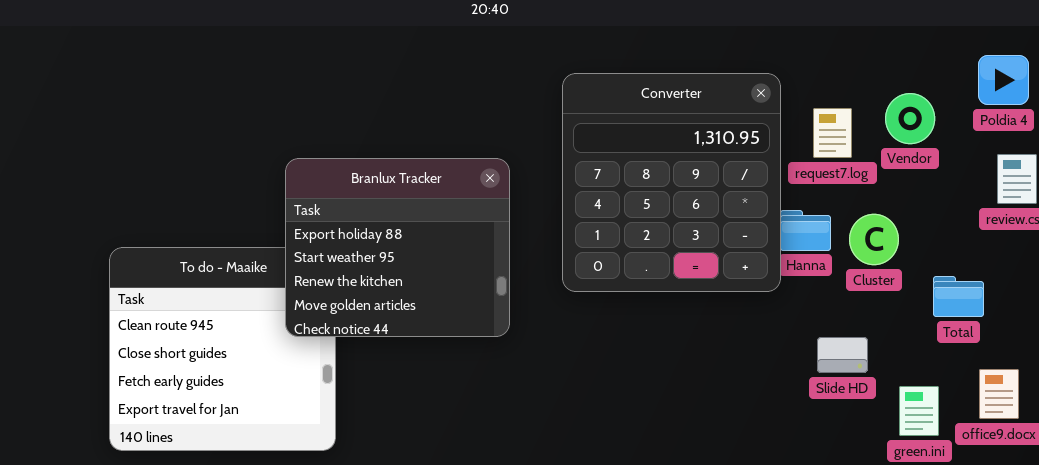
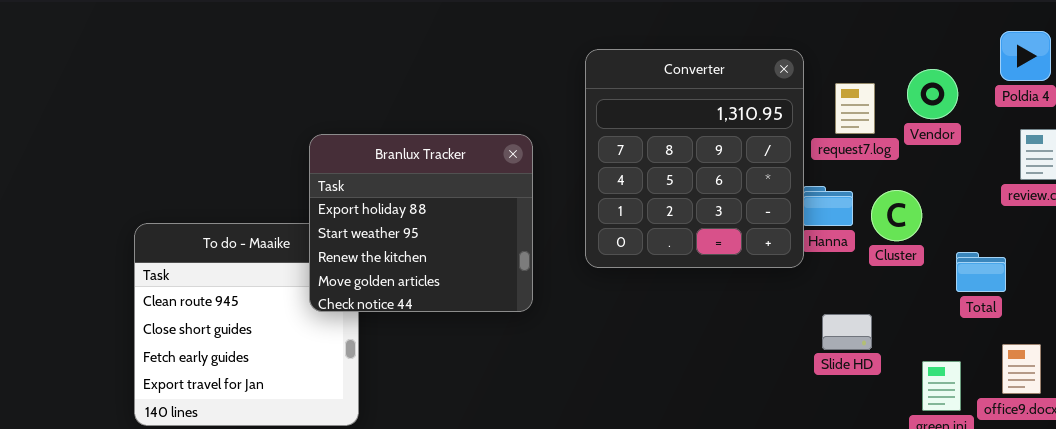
Slide HD: [817,337,868,373] -> [822,314,872,350], moved

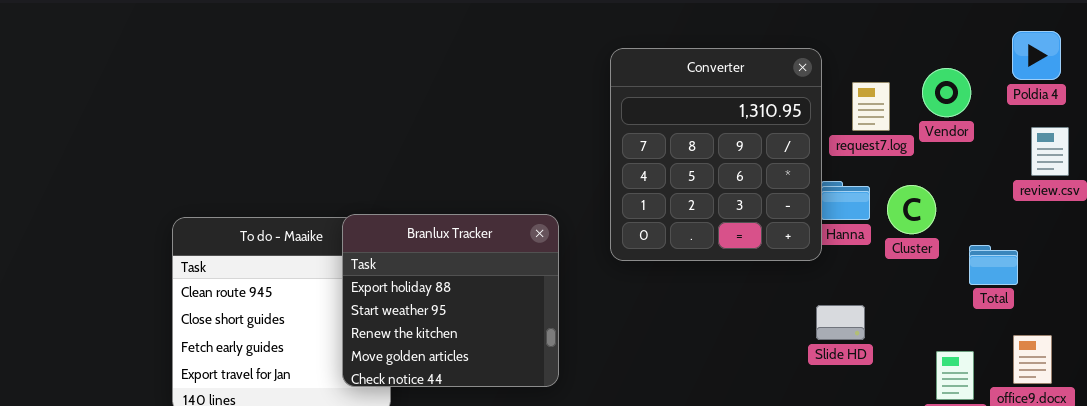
Branlux Tracker: [309,134,533,312] -> [342,214,559,387], moved
Slide HD: [822,314,872,350] -> [816,305,865,340], moved

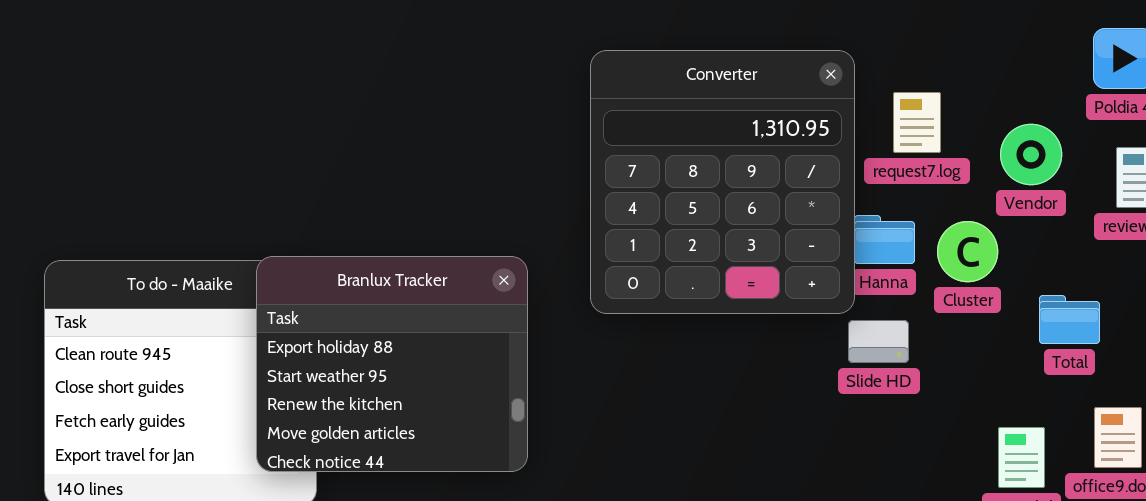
Vendor: [922,68,971,117] -> [1000,124,1062,185], moved
Slide HD: [816,305,865,340] -> [848,320,909,363], moved

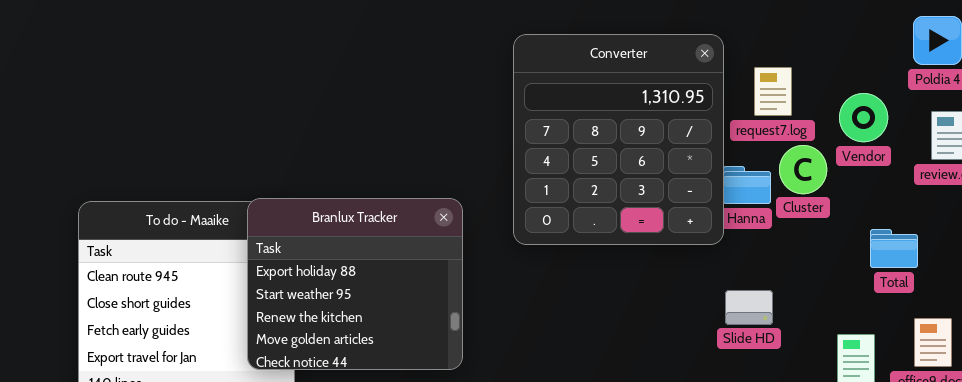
Cluster: [937,221,998,282] -> [779,145,827,194], moved
Slide HD: [848,320,909,363] -> [725,290,773,325], moved

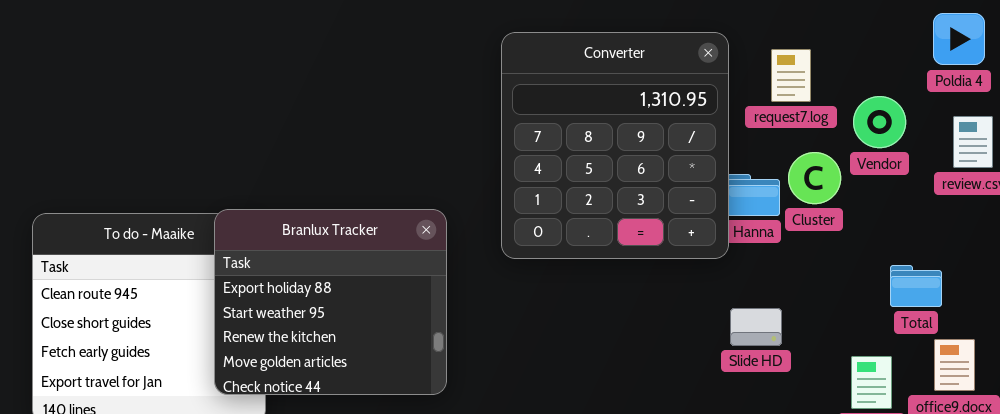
request7.log: [754,67,792,116] -> [771,49,811,102], moved
Total: [870,229,918,268] -> [890,265,942,307], moved

